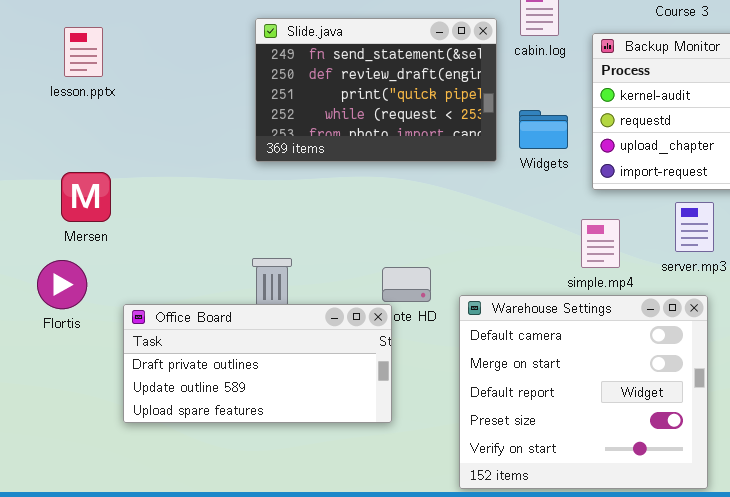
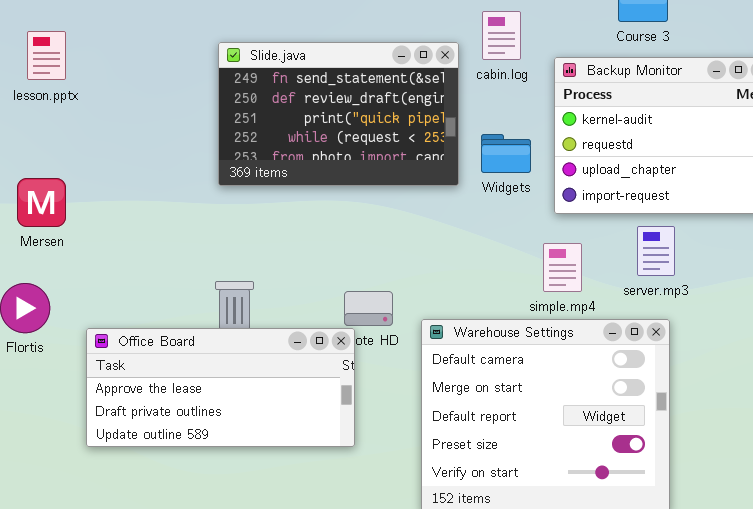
lesson.pptx: [64,27,103,77] -> [27,31,66,80], moved
Mersen: [61,172,111,222] -> [17,178,66,227], moved
Office Board: [123,304,392,423] -> [86,328,355,447], scrolled up 1 row

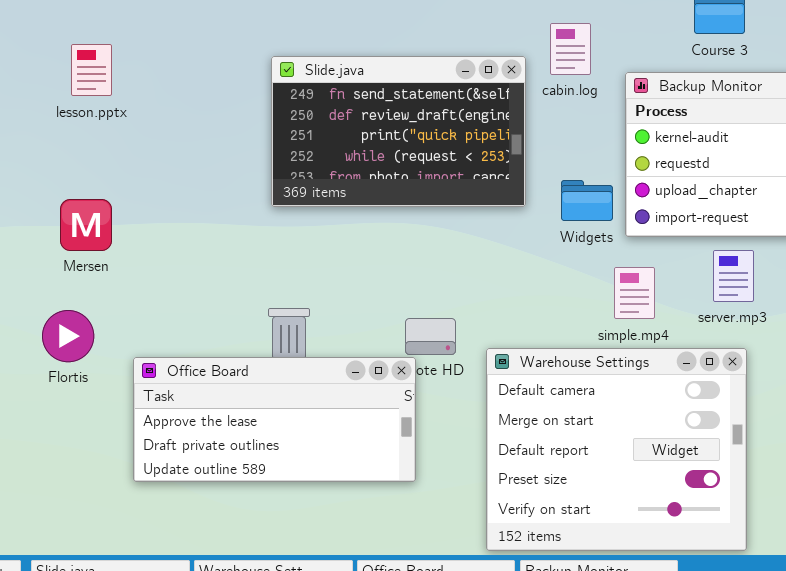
Widgets: [481,134,531,173] -> [561,180,613,221], moved

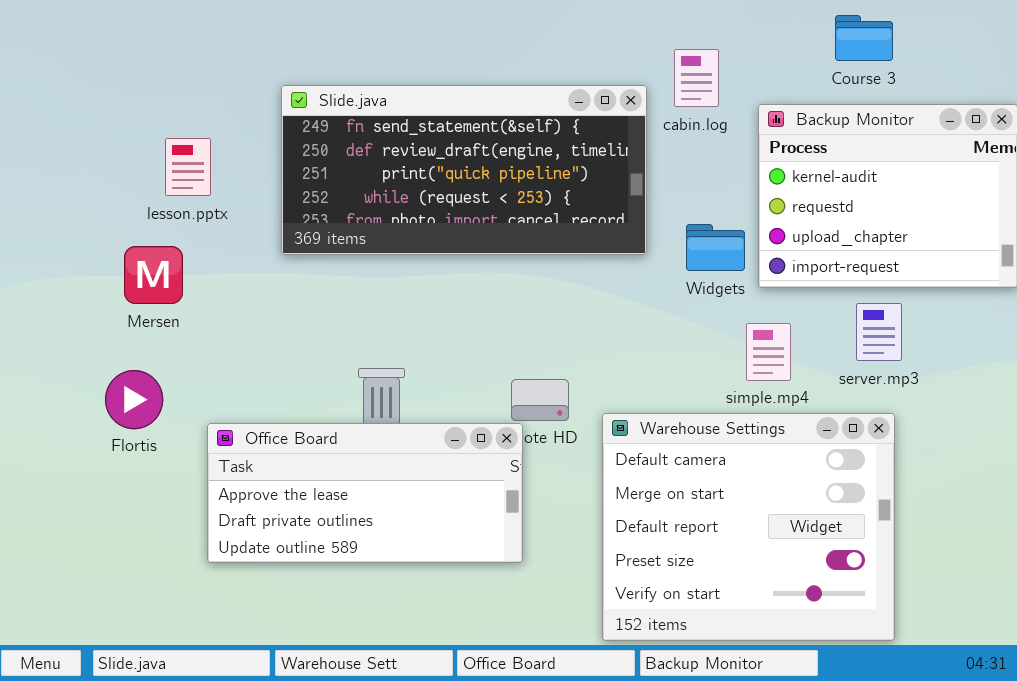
lesson.pptx: [71,44,112,96] -> [165,138,211,196], moved
Slide.java: [271,56,526,207] -> [281,85,647,255], resized

